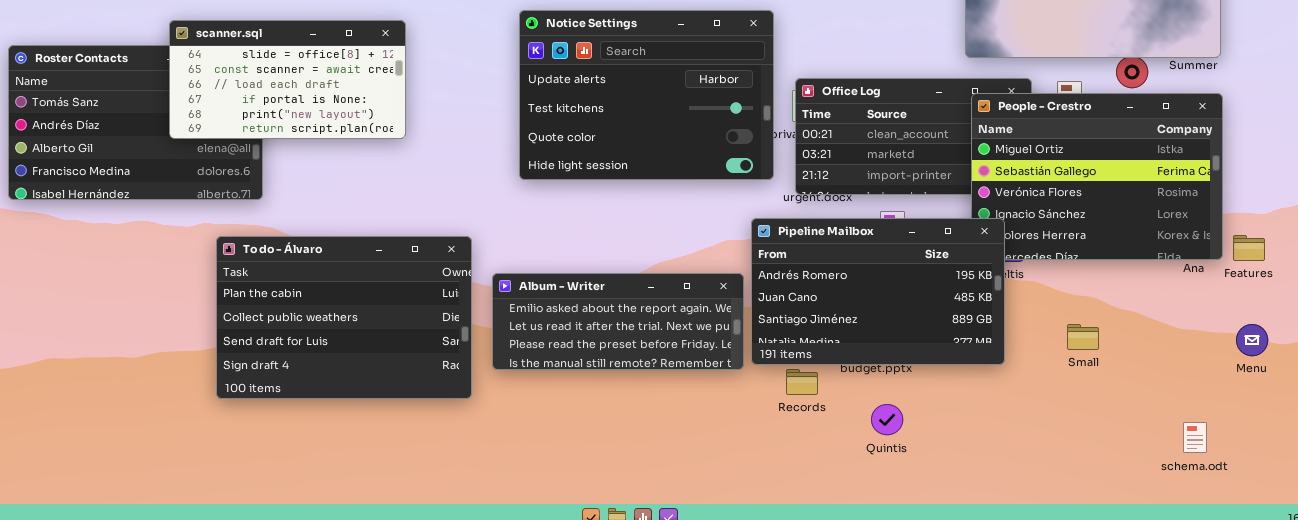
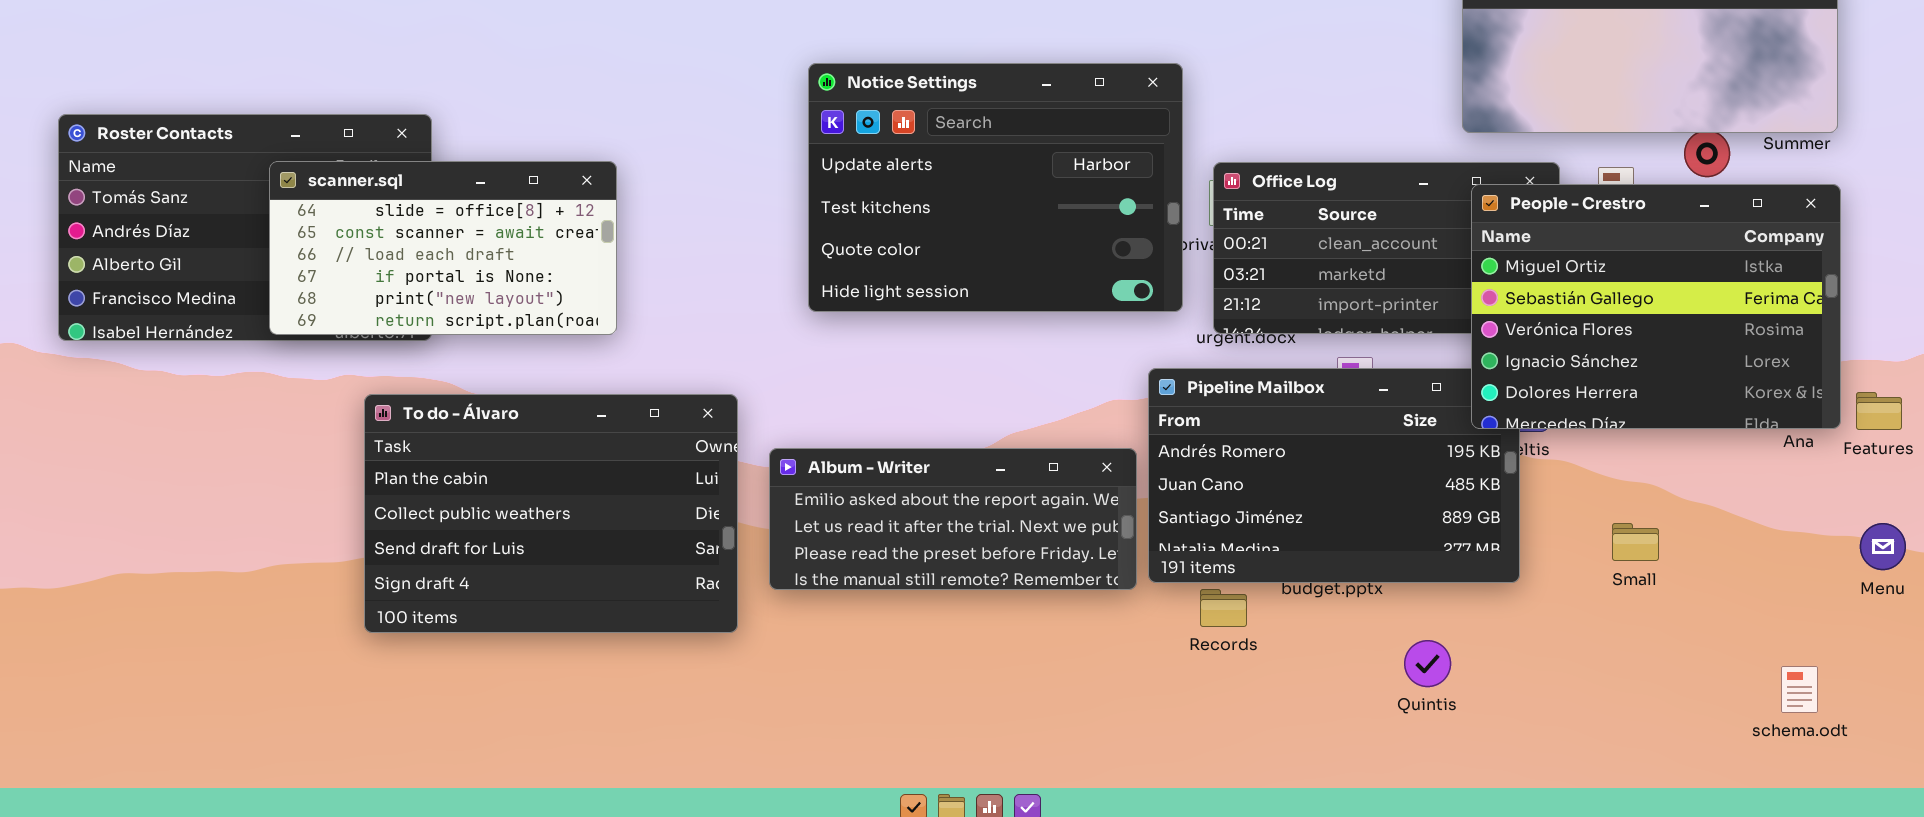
scanner.sql: [169,20,406,139] -> [269,161,617,335], moved
People - Crestro: [971,93,1223,260] -> [1471,184,1841,429], raised
Quintis: [871,404,903,435] -> [1404,640,1451,687], moved

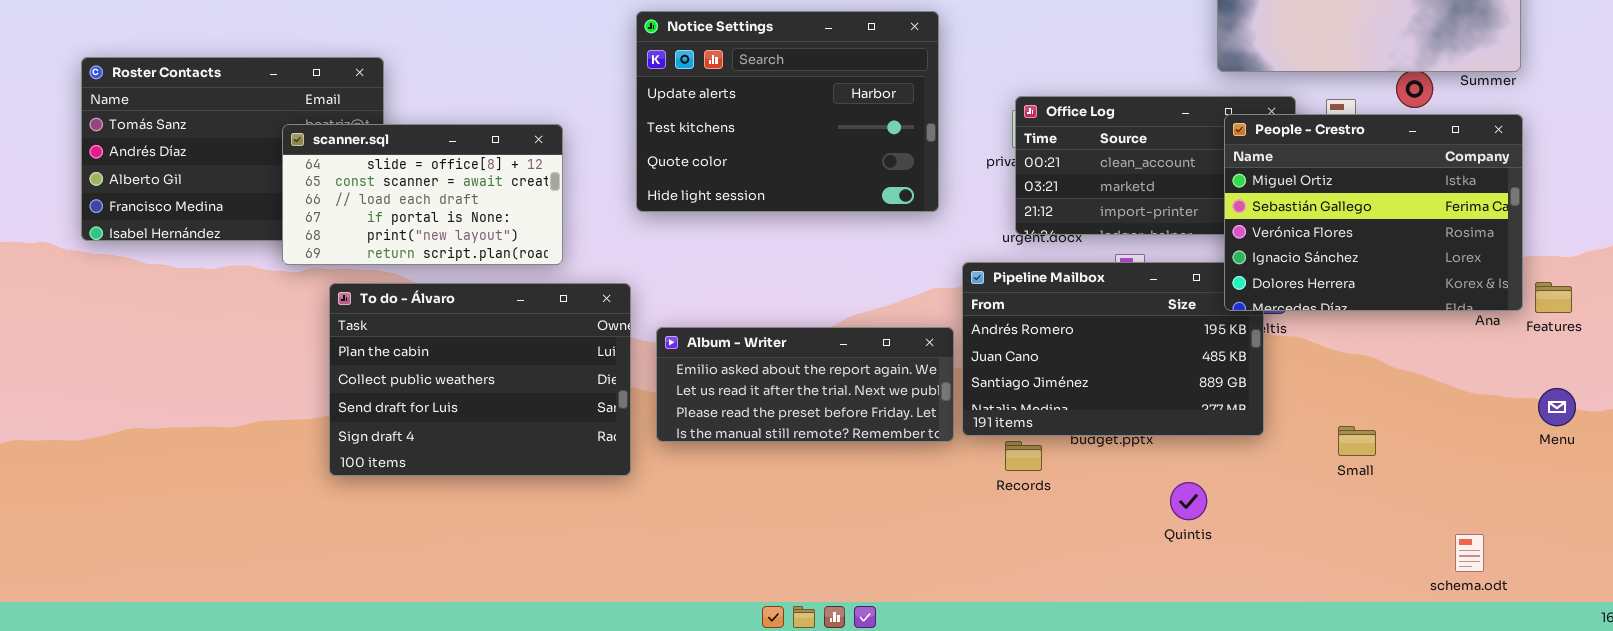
Notice Settings: [808,63,1183,312] -> [636,11,939,212], moved
scanner.sql: [269,161,617,335] -> [282,124,563,265], moved
Small: [1612,523,1659,561] -> [1338,426,1376,456], moved
schema.odt: [1781,666,1818,713] -> [1455,534,1484,572], moved

